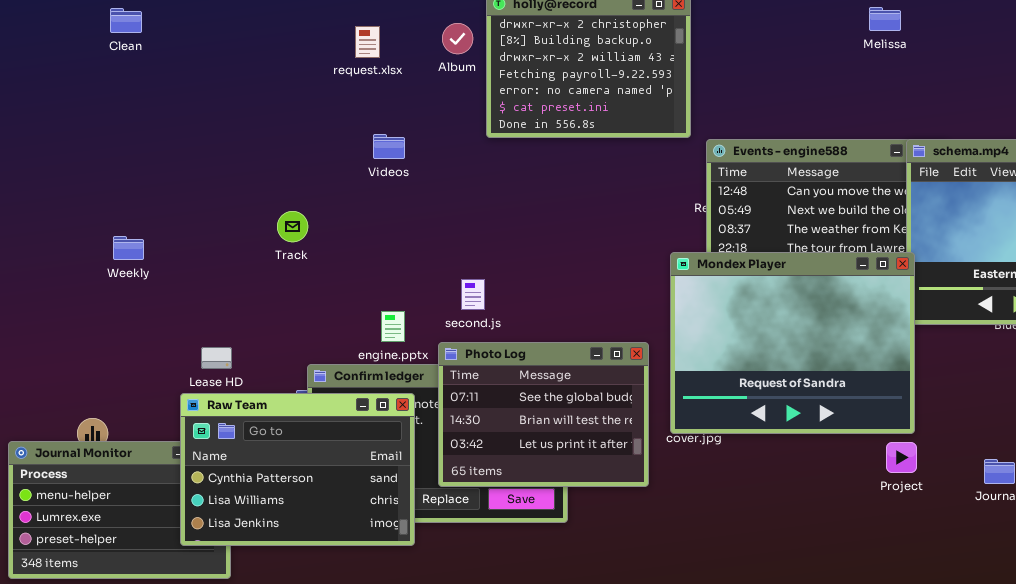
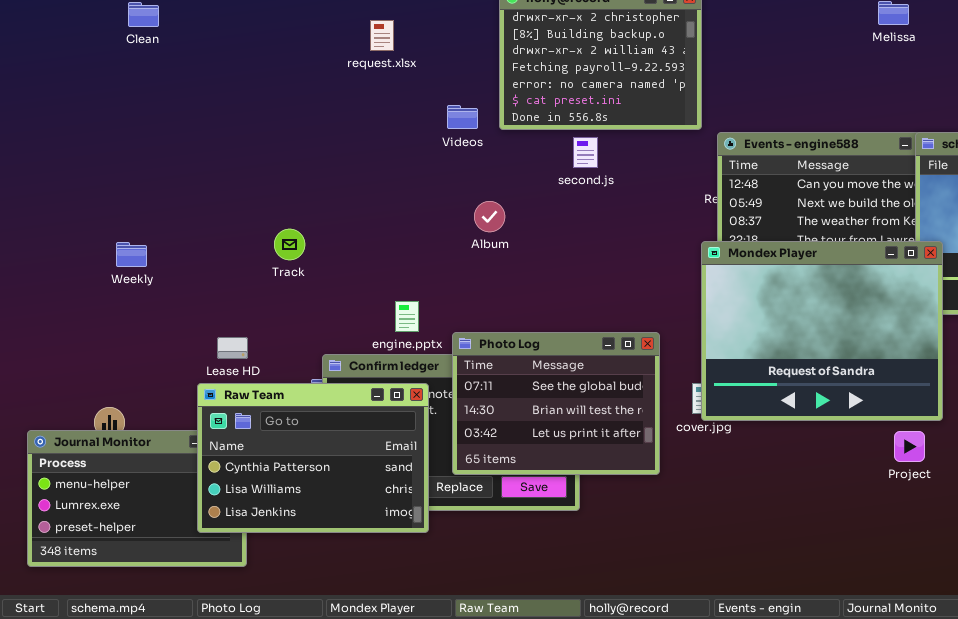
Album: [442,23,473,54] -> [474,201,505,232], moved
Videos: [373,134,405,159] -> [447,105,478,129], moved
Track: [277,211,308,242] -> [274,229,305,260], moved
Weekly: [113,236,144,260] -> [116,242,147,267], moved
Mondex Player: [670,252,915,434] -> [701,241,943,421], moved
second.js: [461,279,485,310] -> [573,137,598,168], moved

